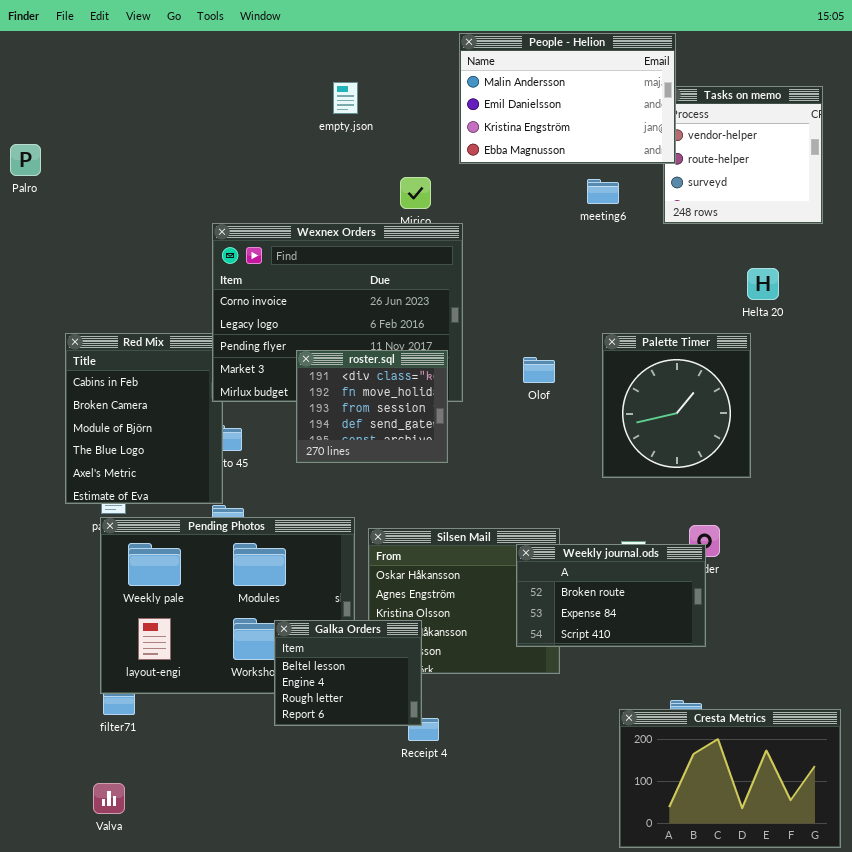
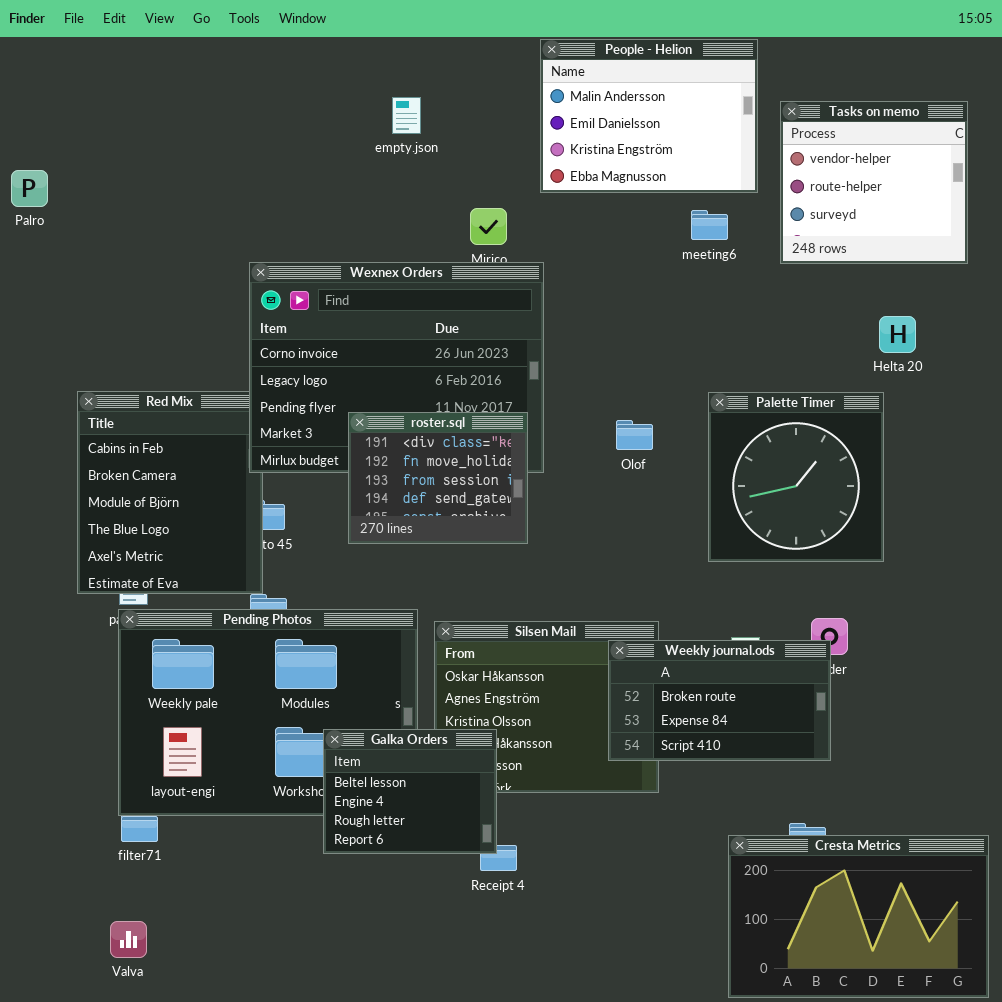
People - Helion: [459,33,676,164] -> [540,39,758,193], resized

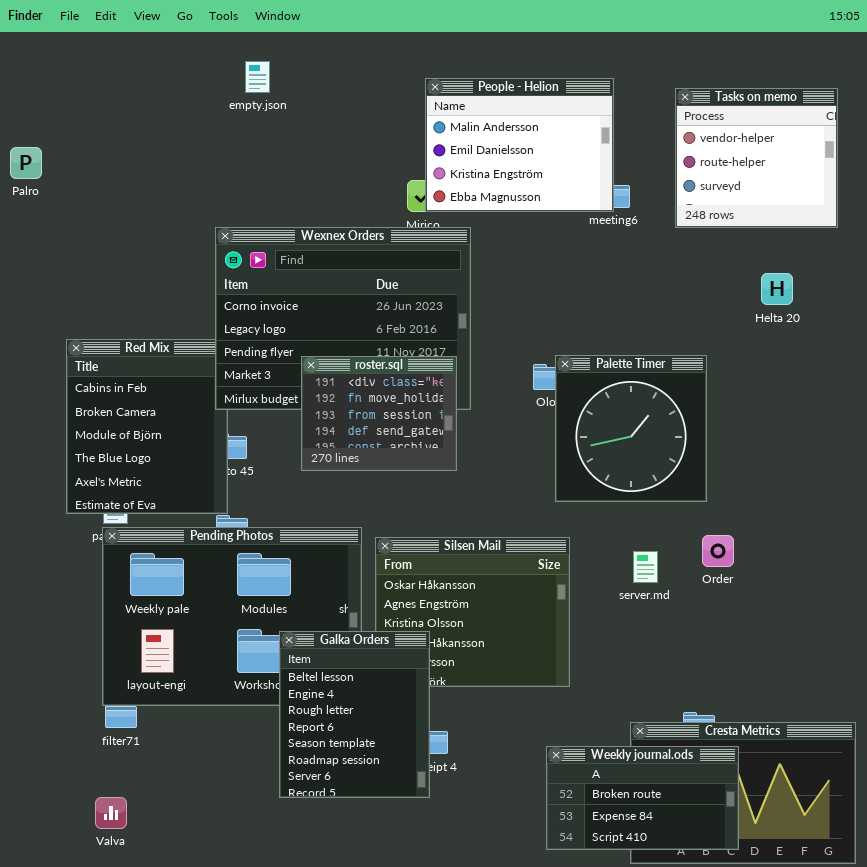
People - Helion: [540,39,758,193] -> [425,78,614,212], moved
empty.json: [392,97,421,134] -> [245,61,270,93], moved
Palette Timer: [708,392,884,562] -> [555,355,707,502], moved
Weekly journal.ods: [608,640,831,761] -> [546,746,739,850], moved
Galka Orders: [323,729,497,854] -> [279,631,430,798], resized

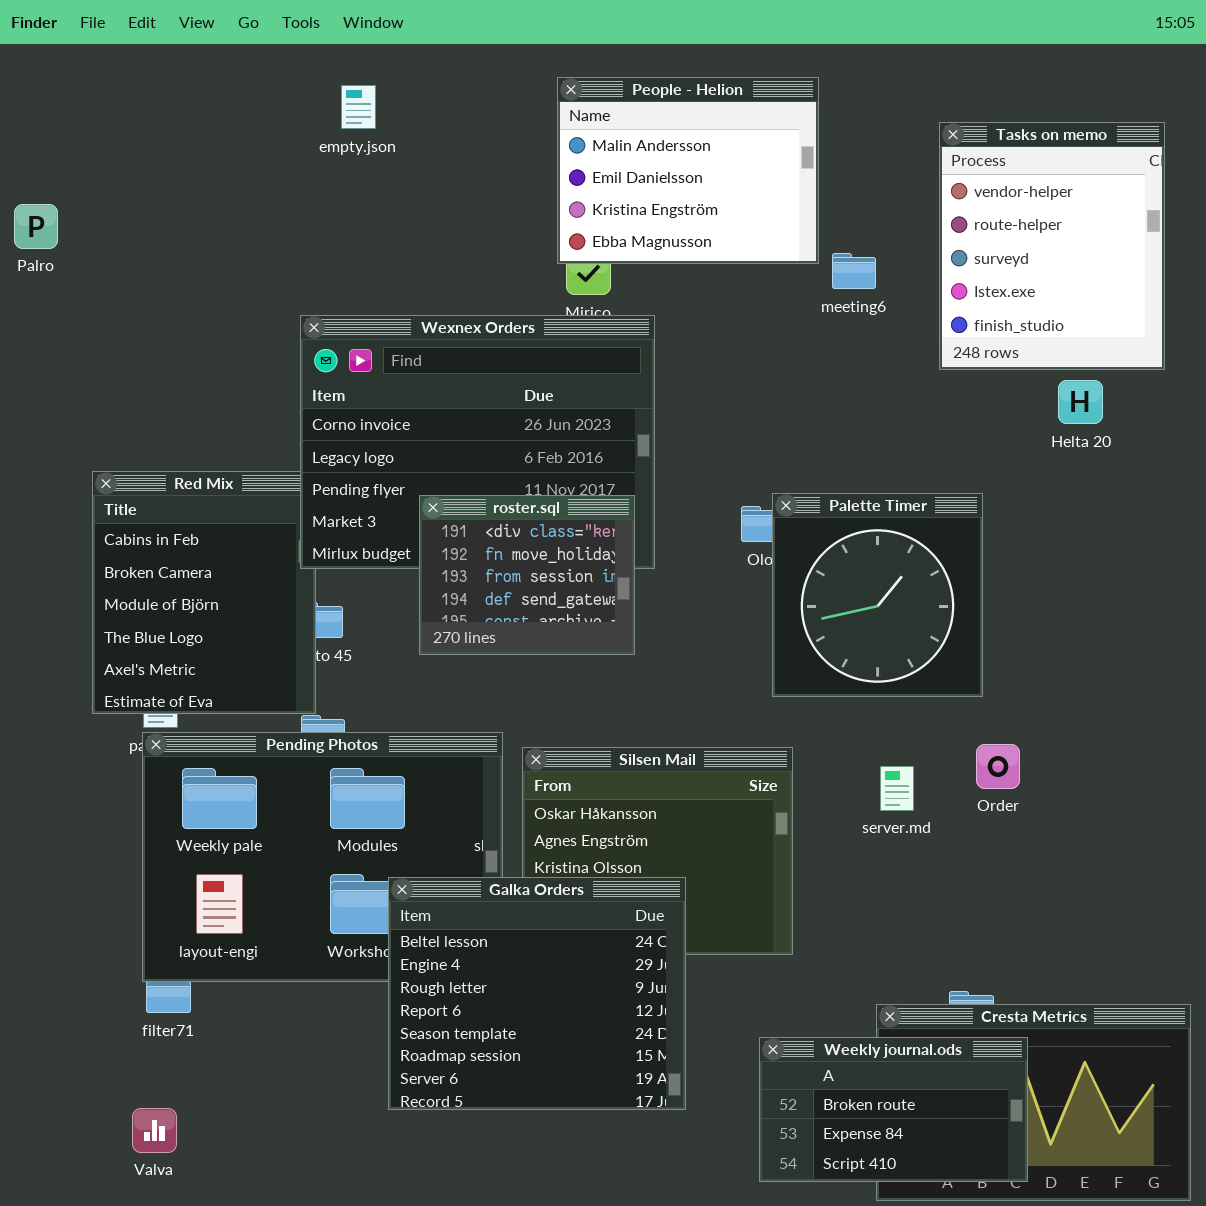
People - Helion: [425,78,614,212] -> [557,77,819,264], moved
Tasks on memo: [675,88,838,228] -> [939,122,1165,370], resized
Galka Orders: [279,631,430,798] -> [388,877,686,1110], resized

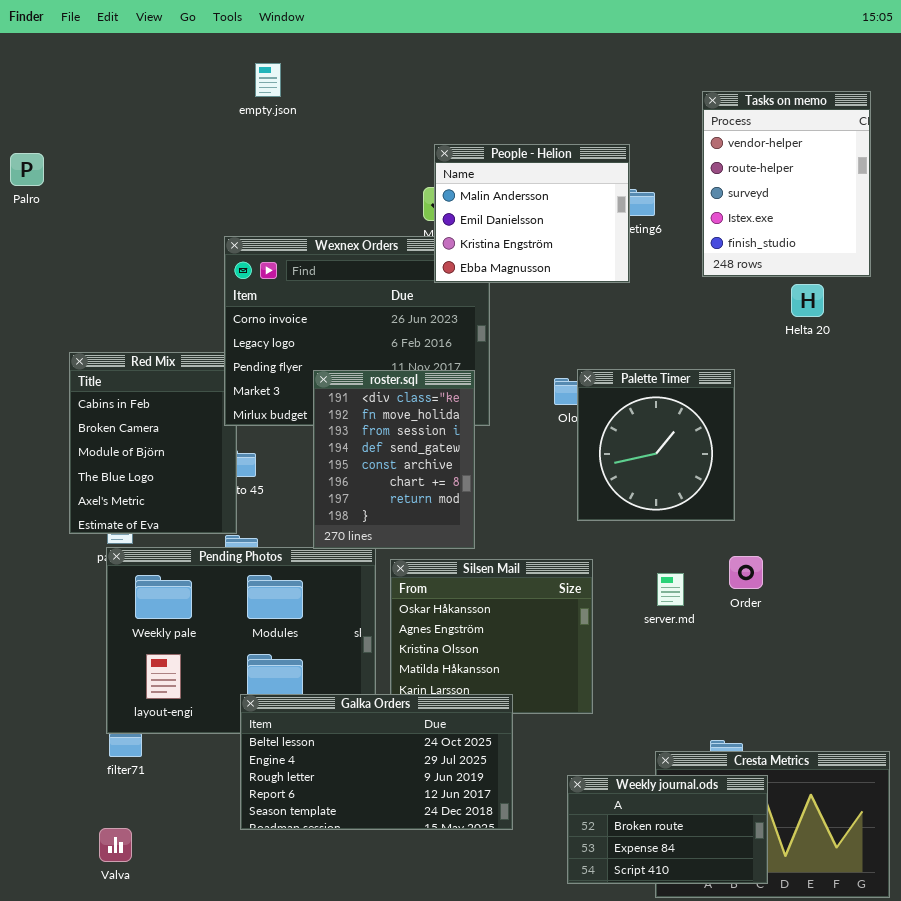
People - Helion: [557,77,819,264] -> [434,144,630,283], moved
roster.sql: [419,495,635,655] -> [313,370,475,549], resized
Galka Orders: [388,877,686,1110] -> [240,694,513,830], resized

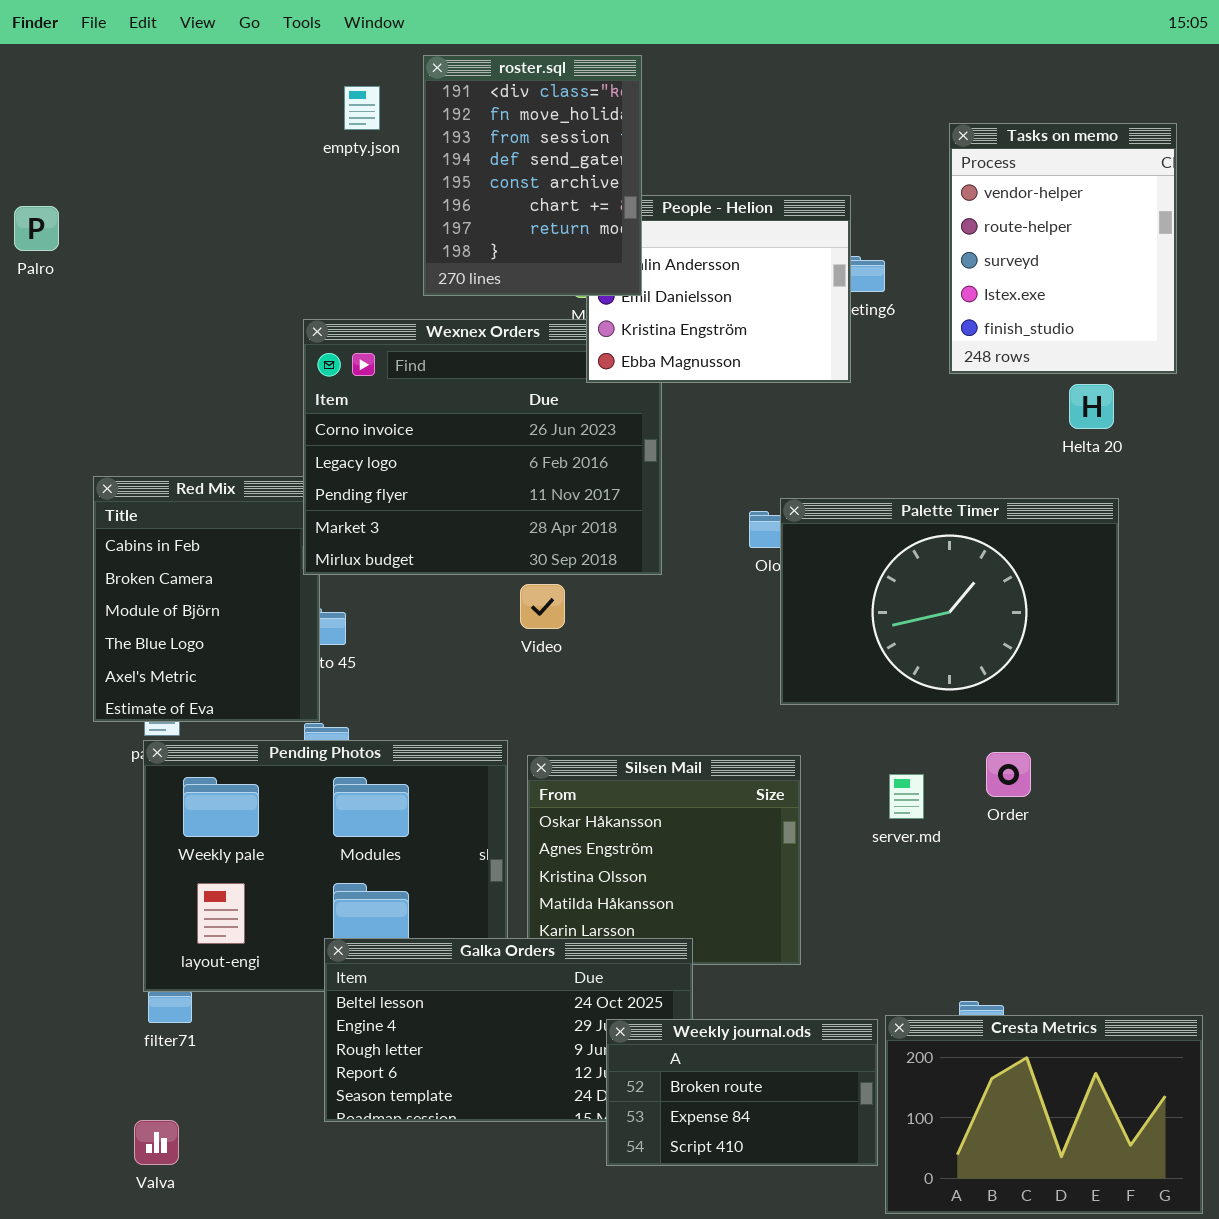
Palette Timer: [577,369,735,521] -> [780,498,1119,705], resized
roster.sql: [313,370,475,549] -> [423,55,642,296], moved
Weekly journal.ods: [567,775,768,884] -> [606,1019,878,1166], moved

